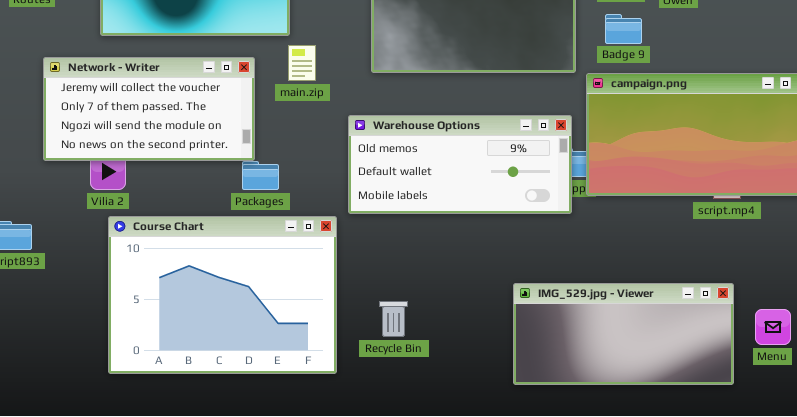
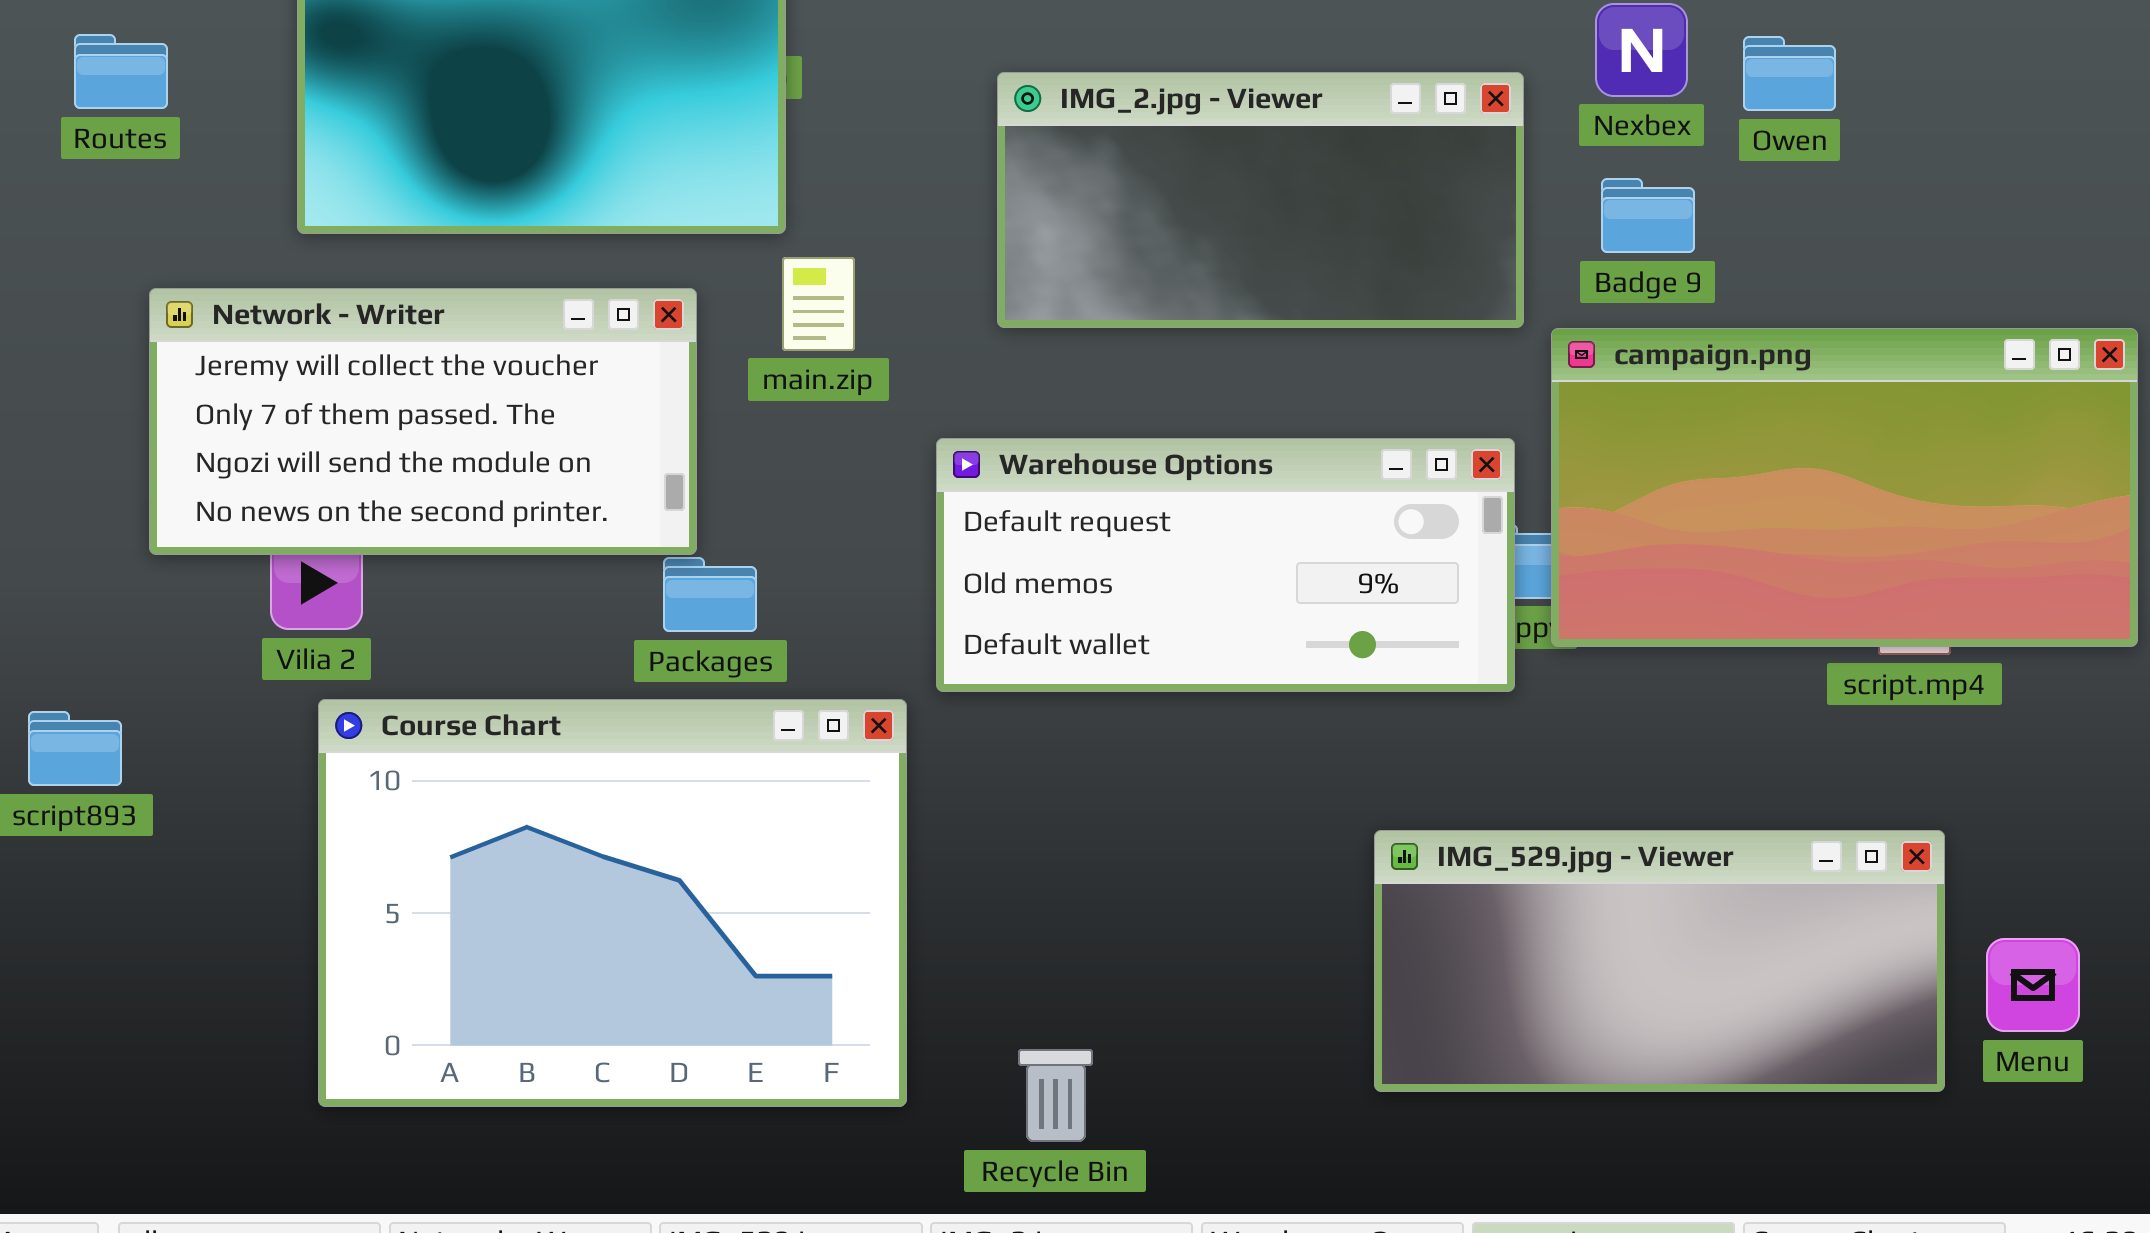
Warehouse Options: [348,115,572,214] -> [936,438,1515,692], scrolled up 1 row
IMG_529.jpg - Viewer: [513,283,734,385] -> [1374,830,1945,1092], moved
Recycle Bin: [379,301,408,337] -> [1018,1049,1093,1142], moved

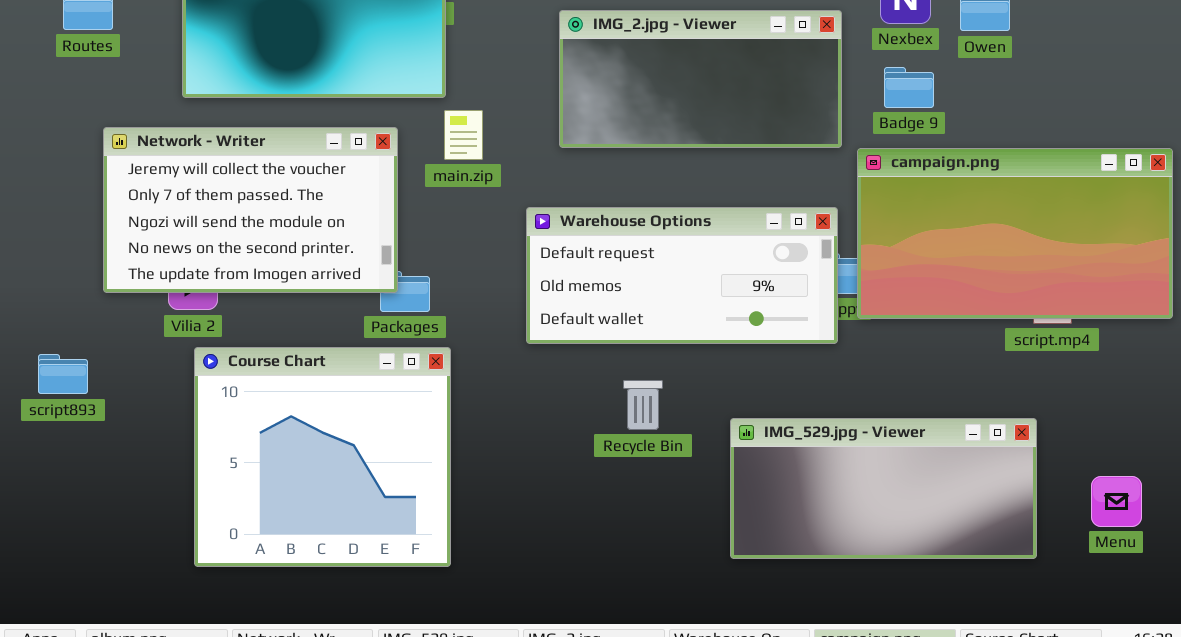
Network - Writer: [149,288,697,555] -> [103,127,398,293], resized
Course Chart: [318,699,907,1107] -> [194,347,451,567], resized
IMG_529.jpg - Viewer: [1374,830,1945,1092] -> [730,418,1037,559], moved
Recycle Bin: [1018,1049,1093,1142] -> [623,380,663,430], moved

